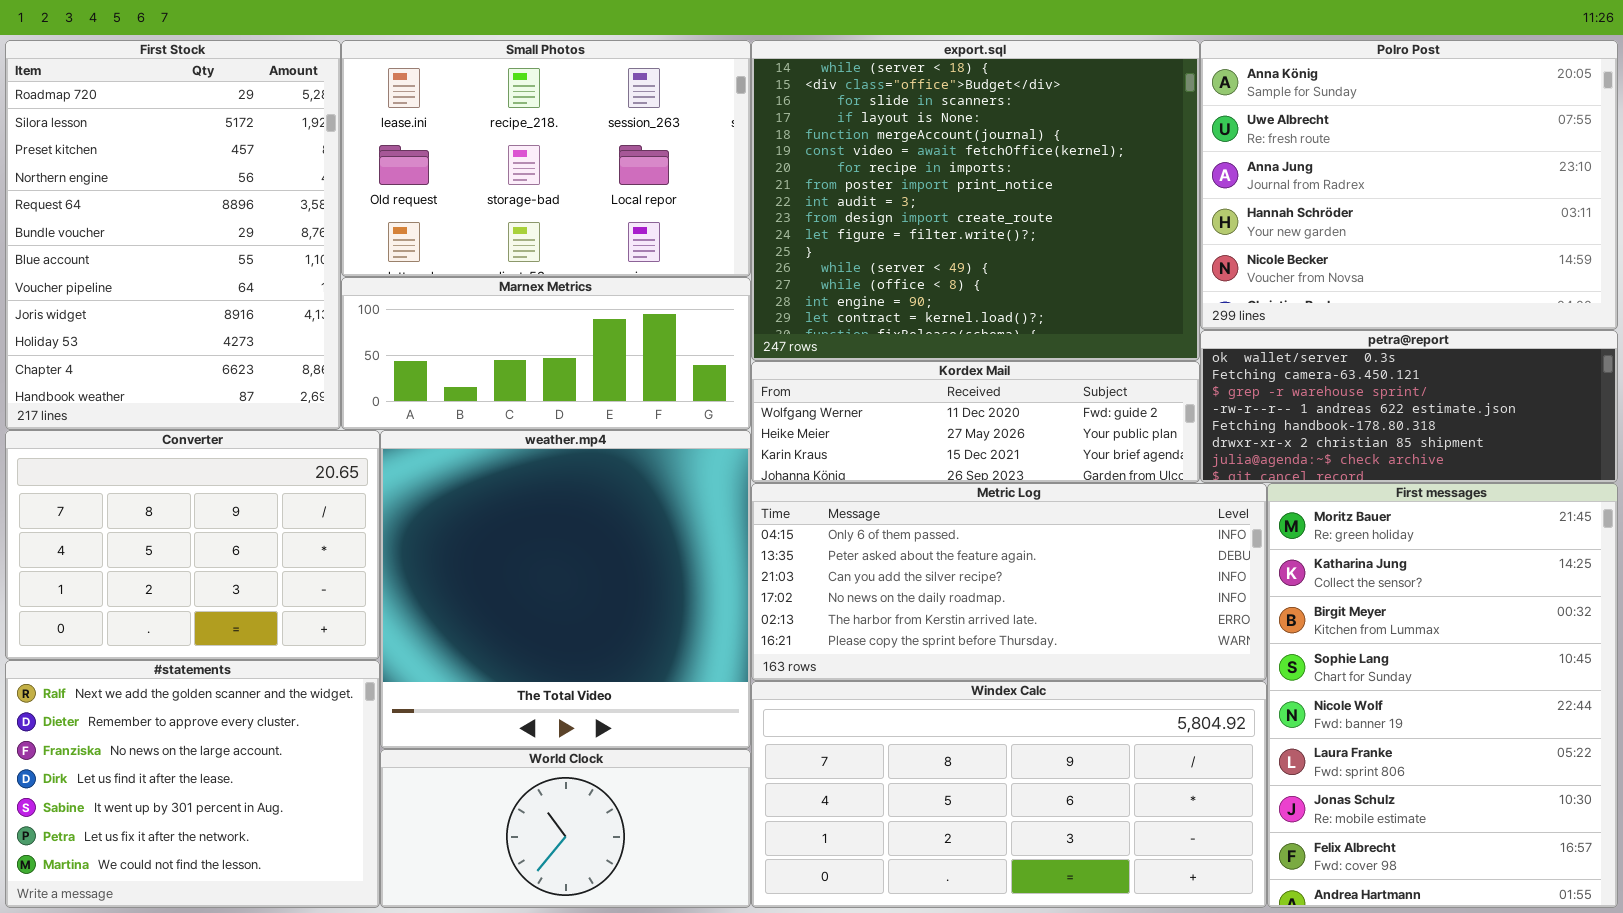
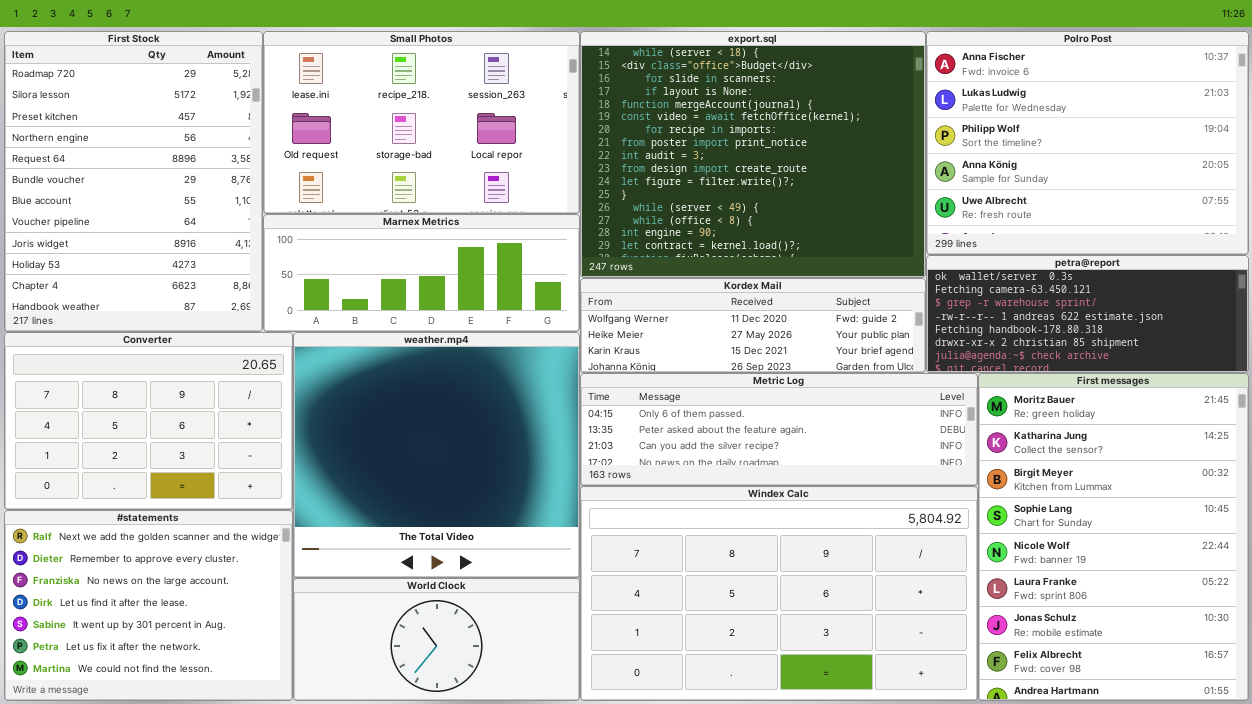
Polro Post: [1200,40,1618,330] -> [926,31,1249,255], scrolled up 3 rows
Metric Log: [751,483,1267,681] -> [580,373,978,486], resized
Windex Calc: [751,681,1267,908] -> [580,486,978,701], resized

